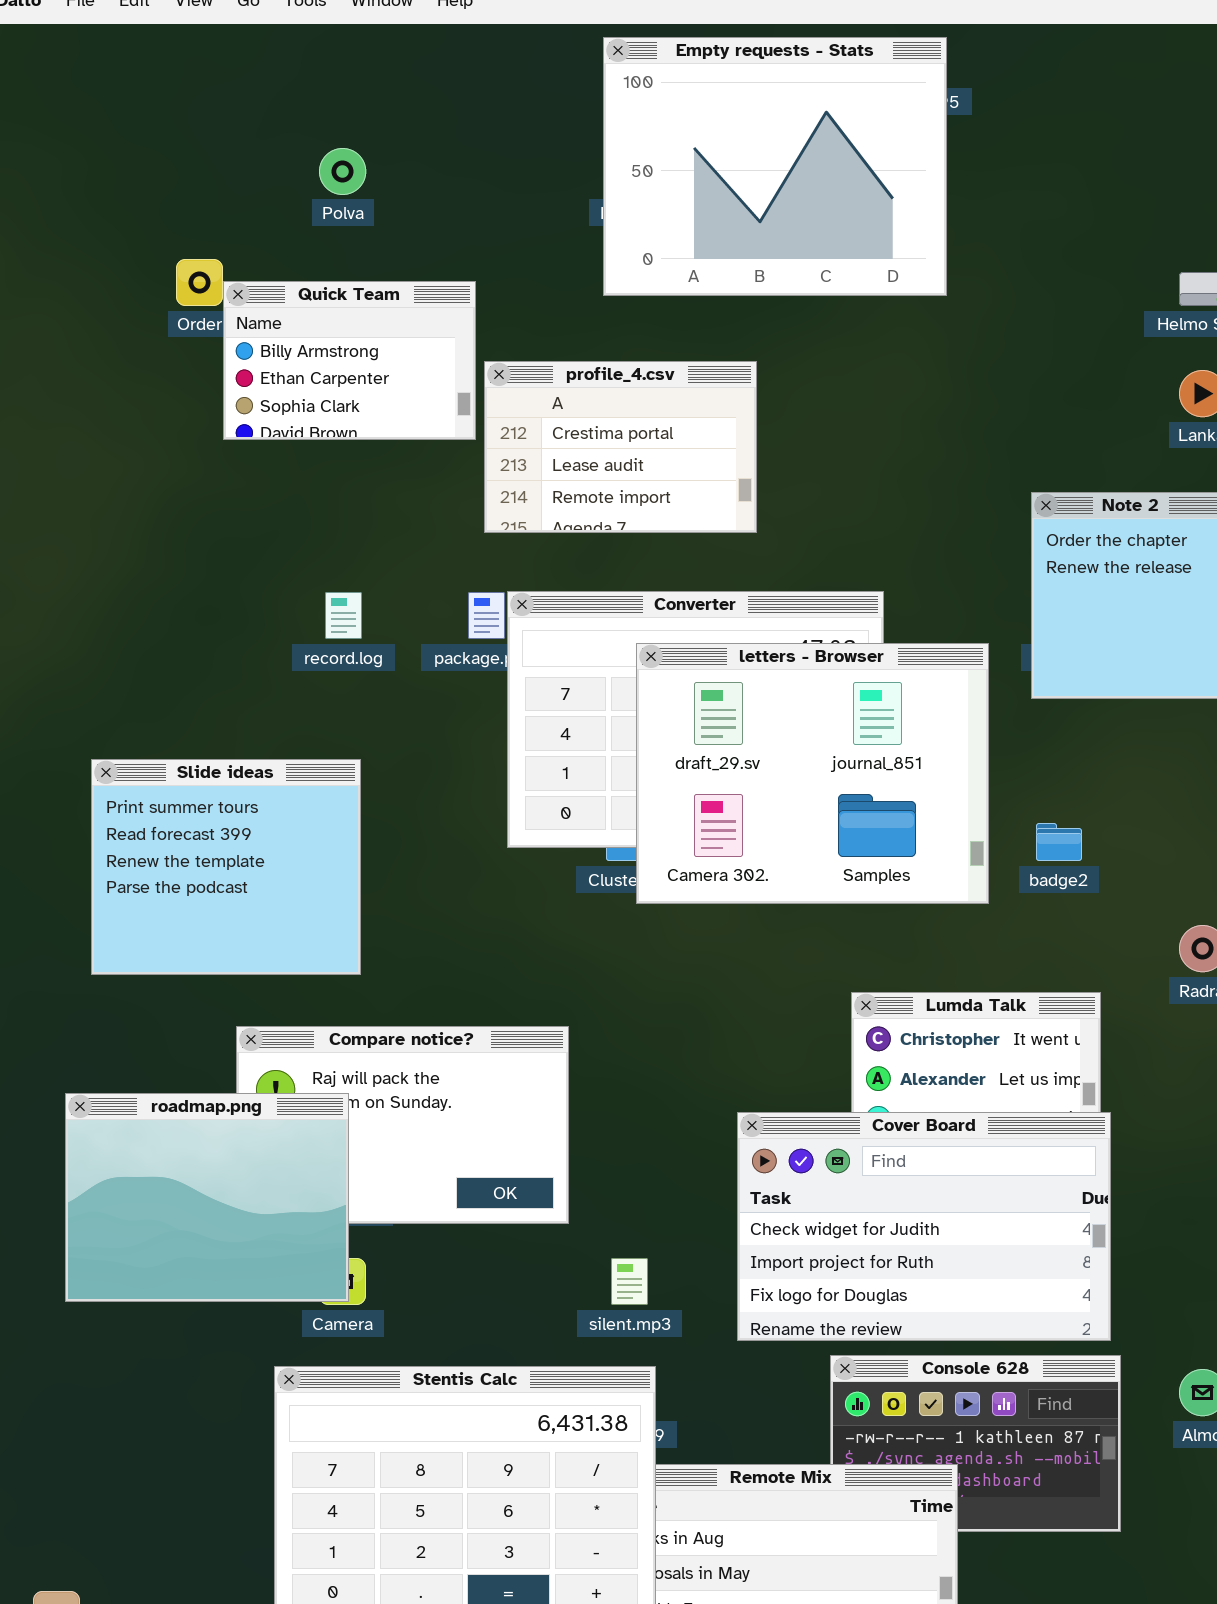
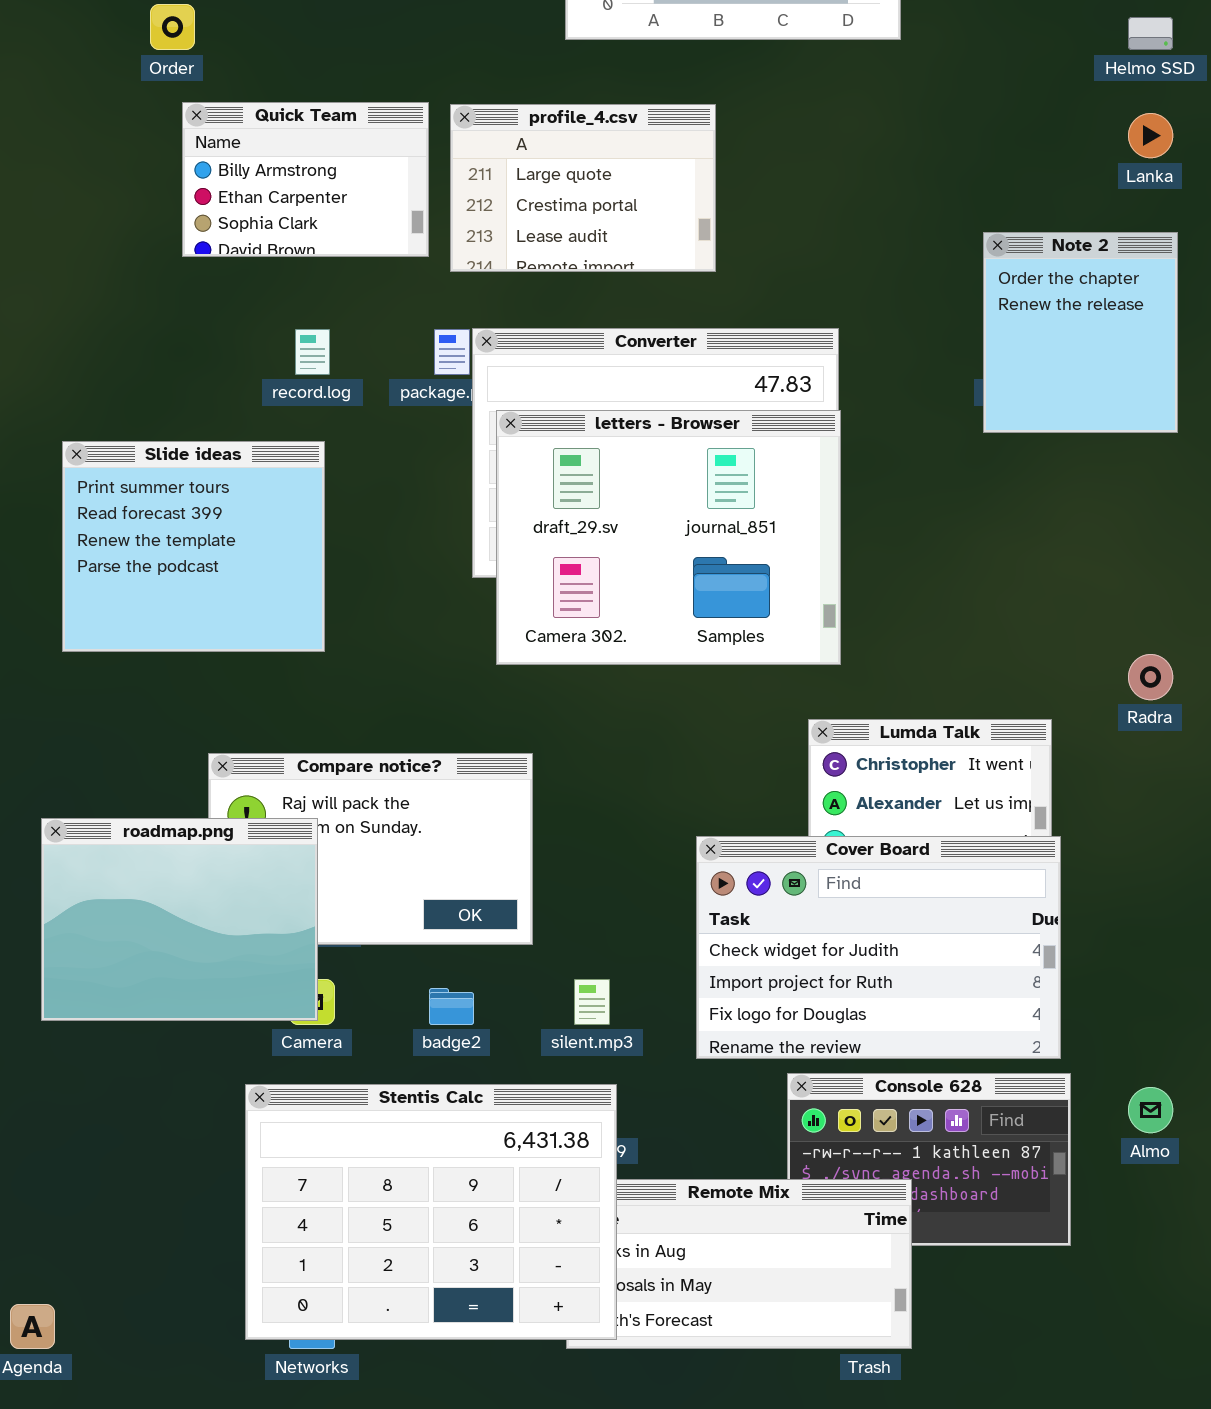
Quick Team: [223,281,476,440] -> [182,102,429,257], moved
profile_4.csv: [484,361,757,533] -> [450,104,716,272], scrolled up 1 row
letters - Browser: [636,643,989,904] -> [496,410,841,665], moved
Slide ideas: [91,759,361,975] -> [62,441,325,652], moved
badge2: [1036,823,1082,861] -> [429,988,474,1025], moved

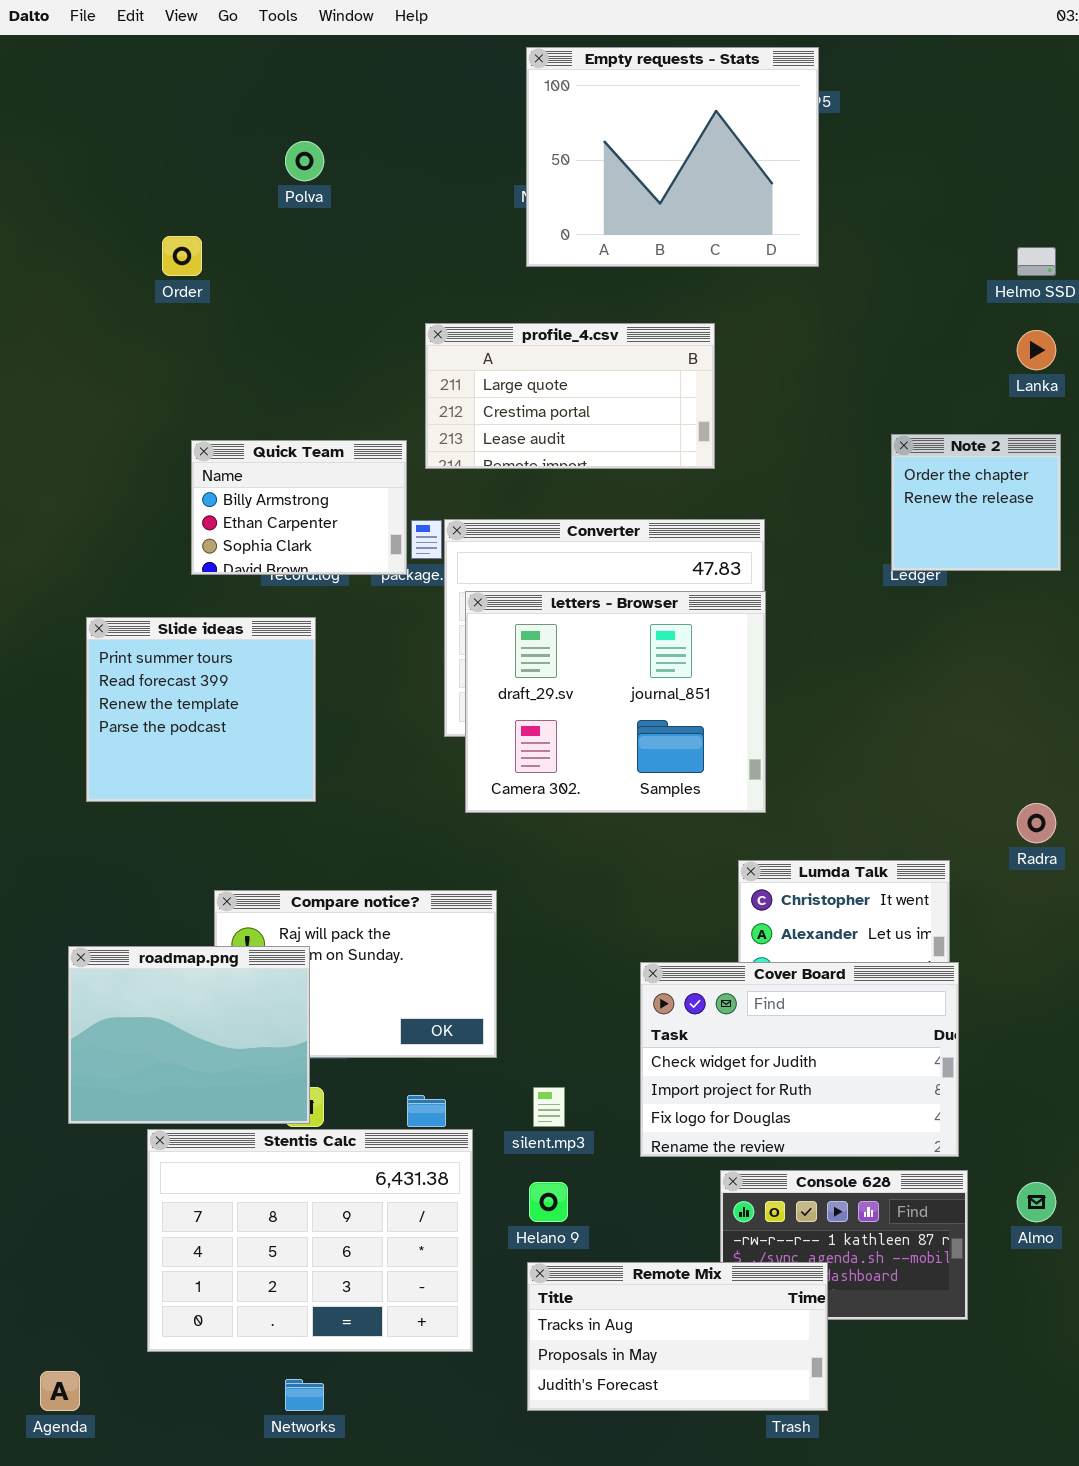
Quick Team: [182,102,429,257] -> [191,440,407,575], moved
profile_4.csv: [450,104,716,272] -> [425,323,715,469], resized
Note 2: [983,232,1178,433] -> [891,434,1061,571], resized
Stentis Calc: [245,1084,617,1340] -> [147,1129,473,1352], moved

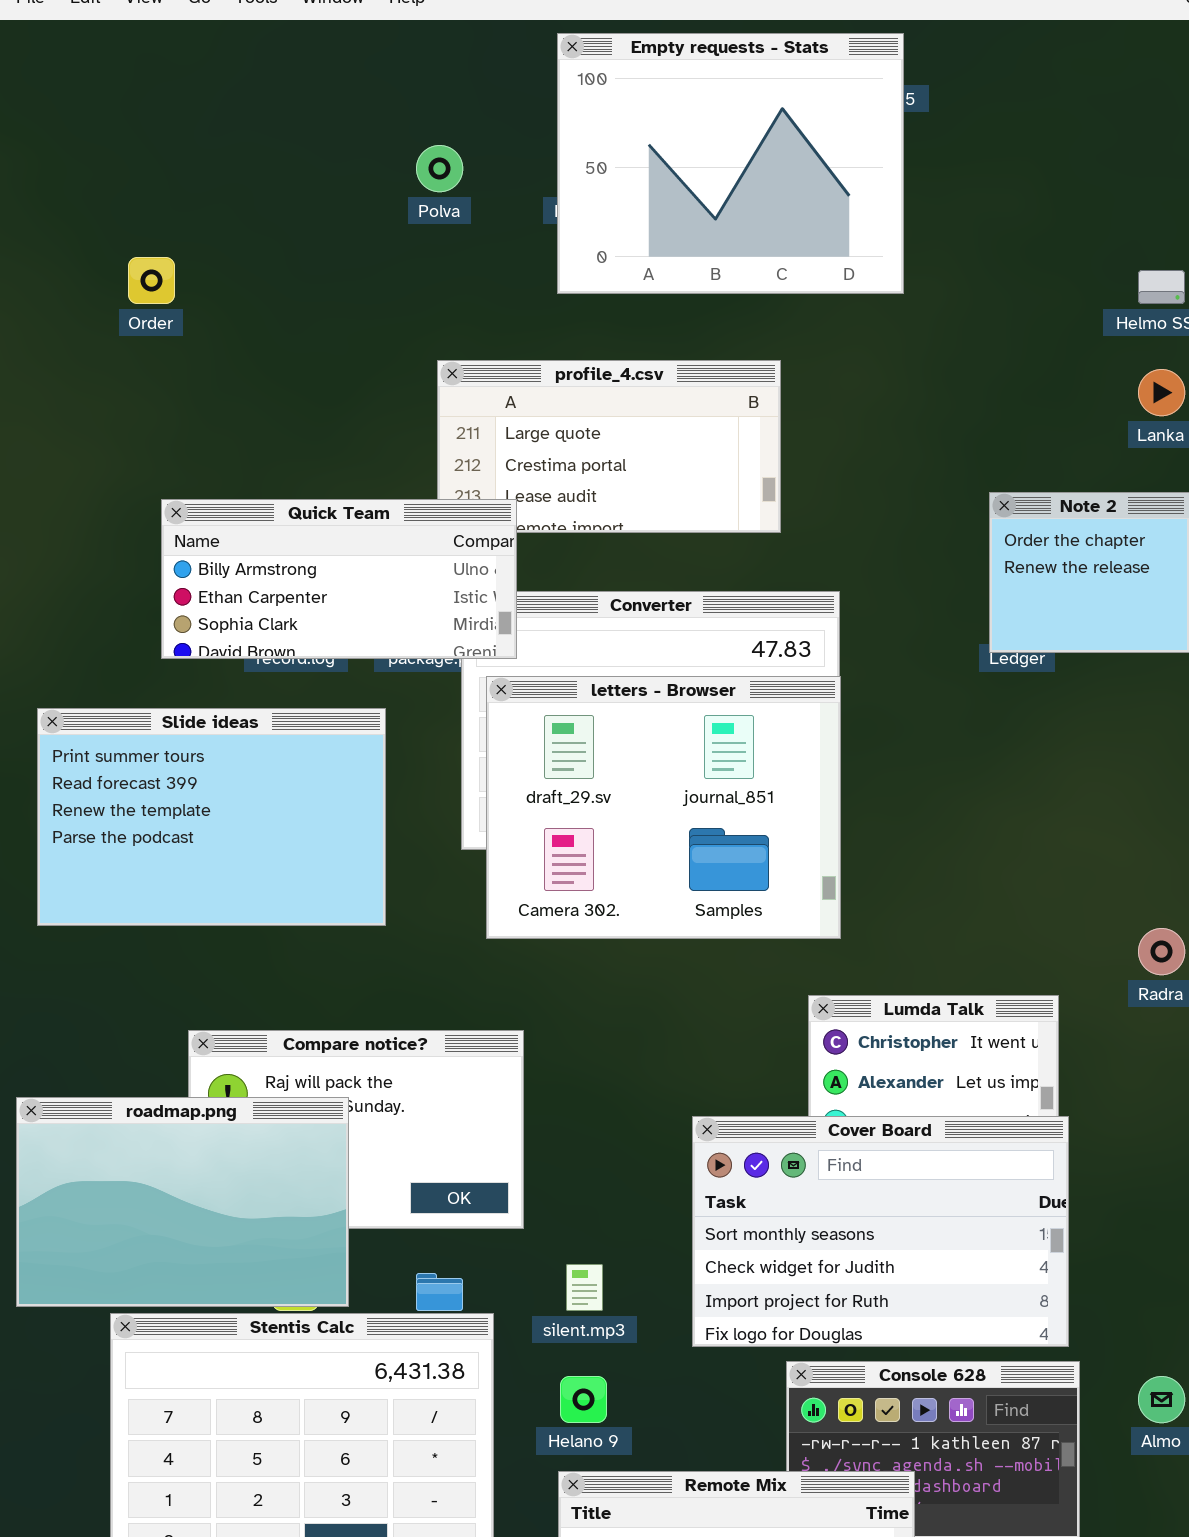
Polva: [285,141,324,181] -> [416,145,463,192], moved
Quick Team: [191,440,407,575] -> [161,499,517,659], resized
Slide ideas: [86,617,316,802] -> [37,708,386,926], resized
roadmap.png: [68,946,310,1124] -> [16,1097,349,1307], resized
Cover Board: [640,962,959,1157] -> [692,1116,1069,1347], scrolled up 1 row

